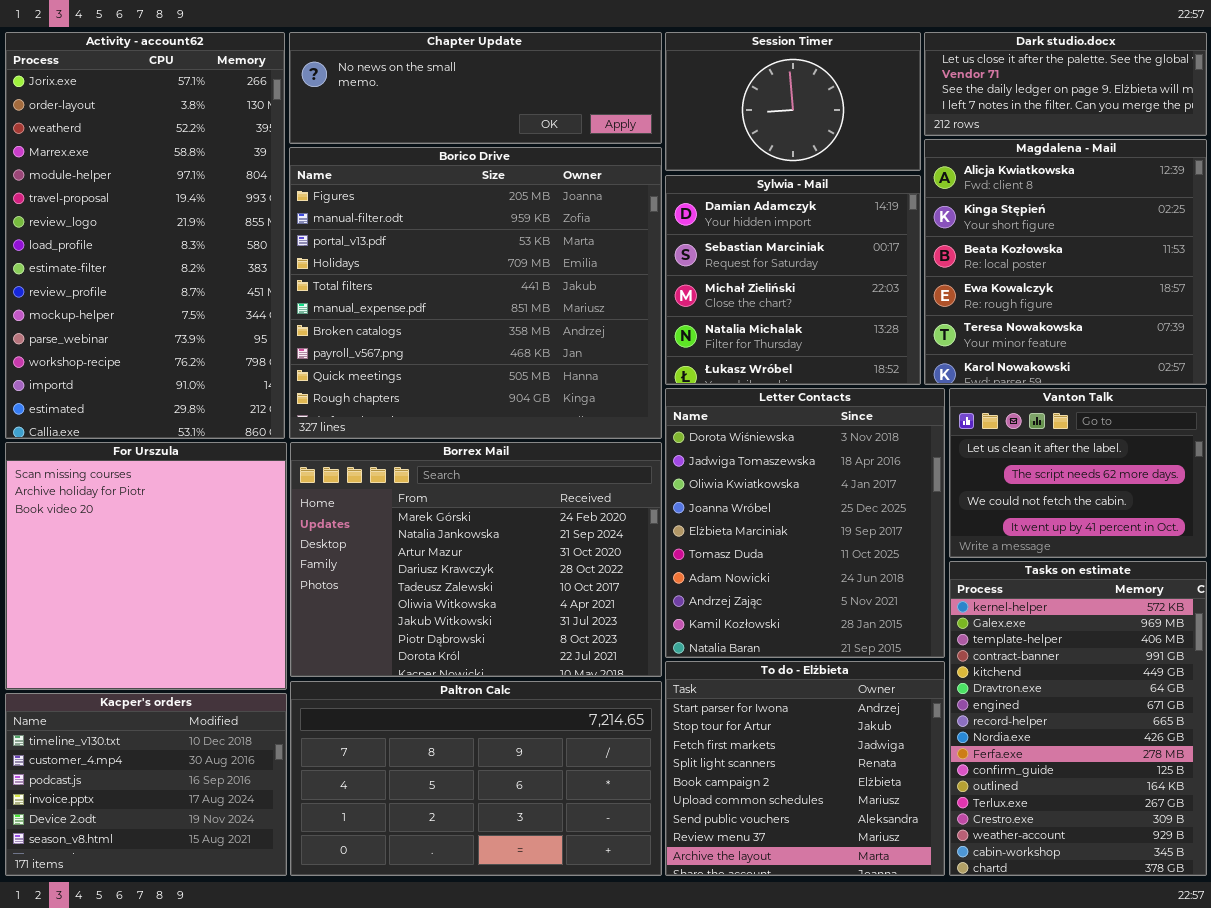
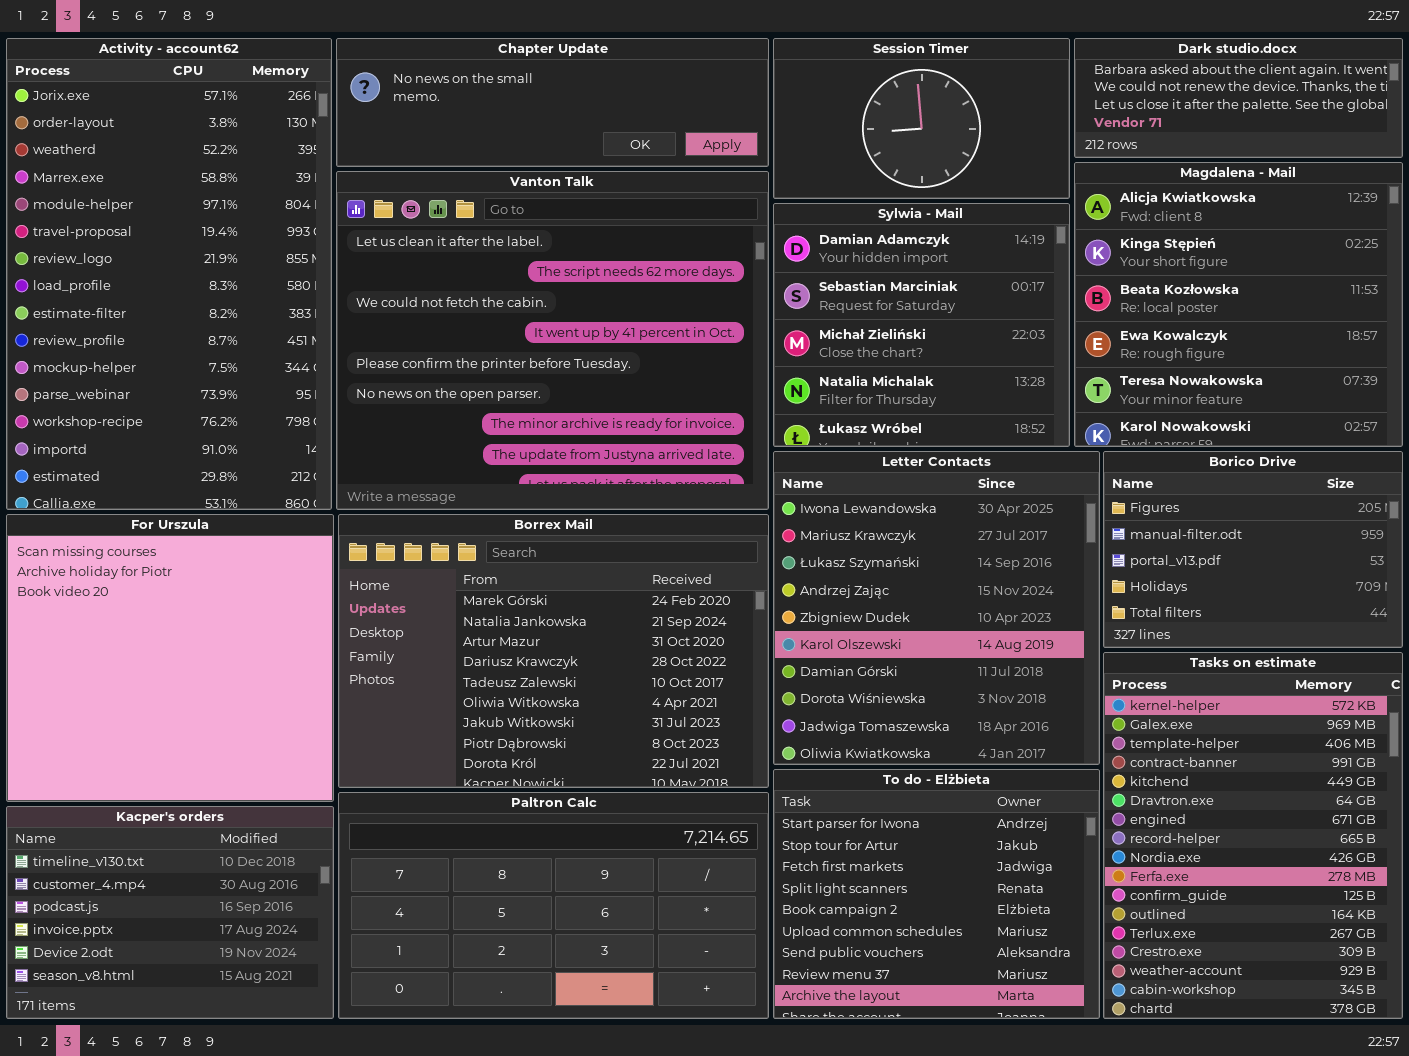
Dark studio.docx: [924,32,1207,136] -> [1074,38,1403,158], scrolled up 2 rows
Borico Drive: [289,147,662,439] -> [1103,451,1403,648], moved, resized
Letter Contacts: [665,388,945,658] -> [773,451,1100,765], scrolled up 7 rows
Vanton Talk: [949,388,1207,558] -> [336,171,769,510], moved, resized

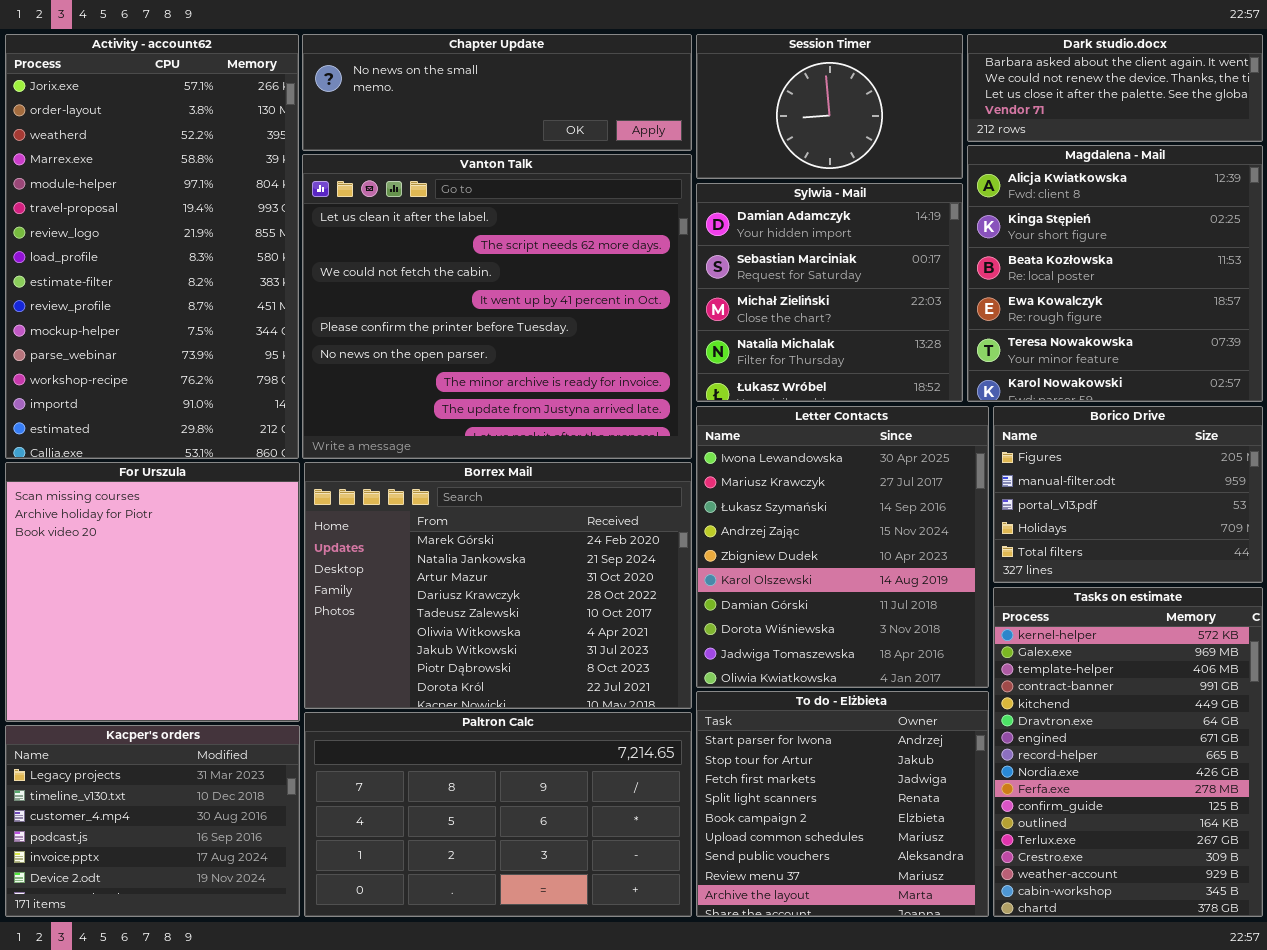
Kacper's orders: [6,806,334,1019] -> [5,725,300,917], scrolled up 1 row

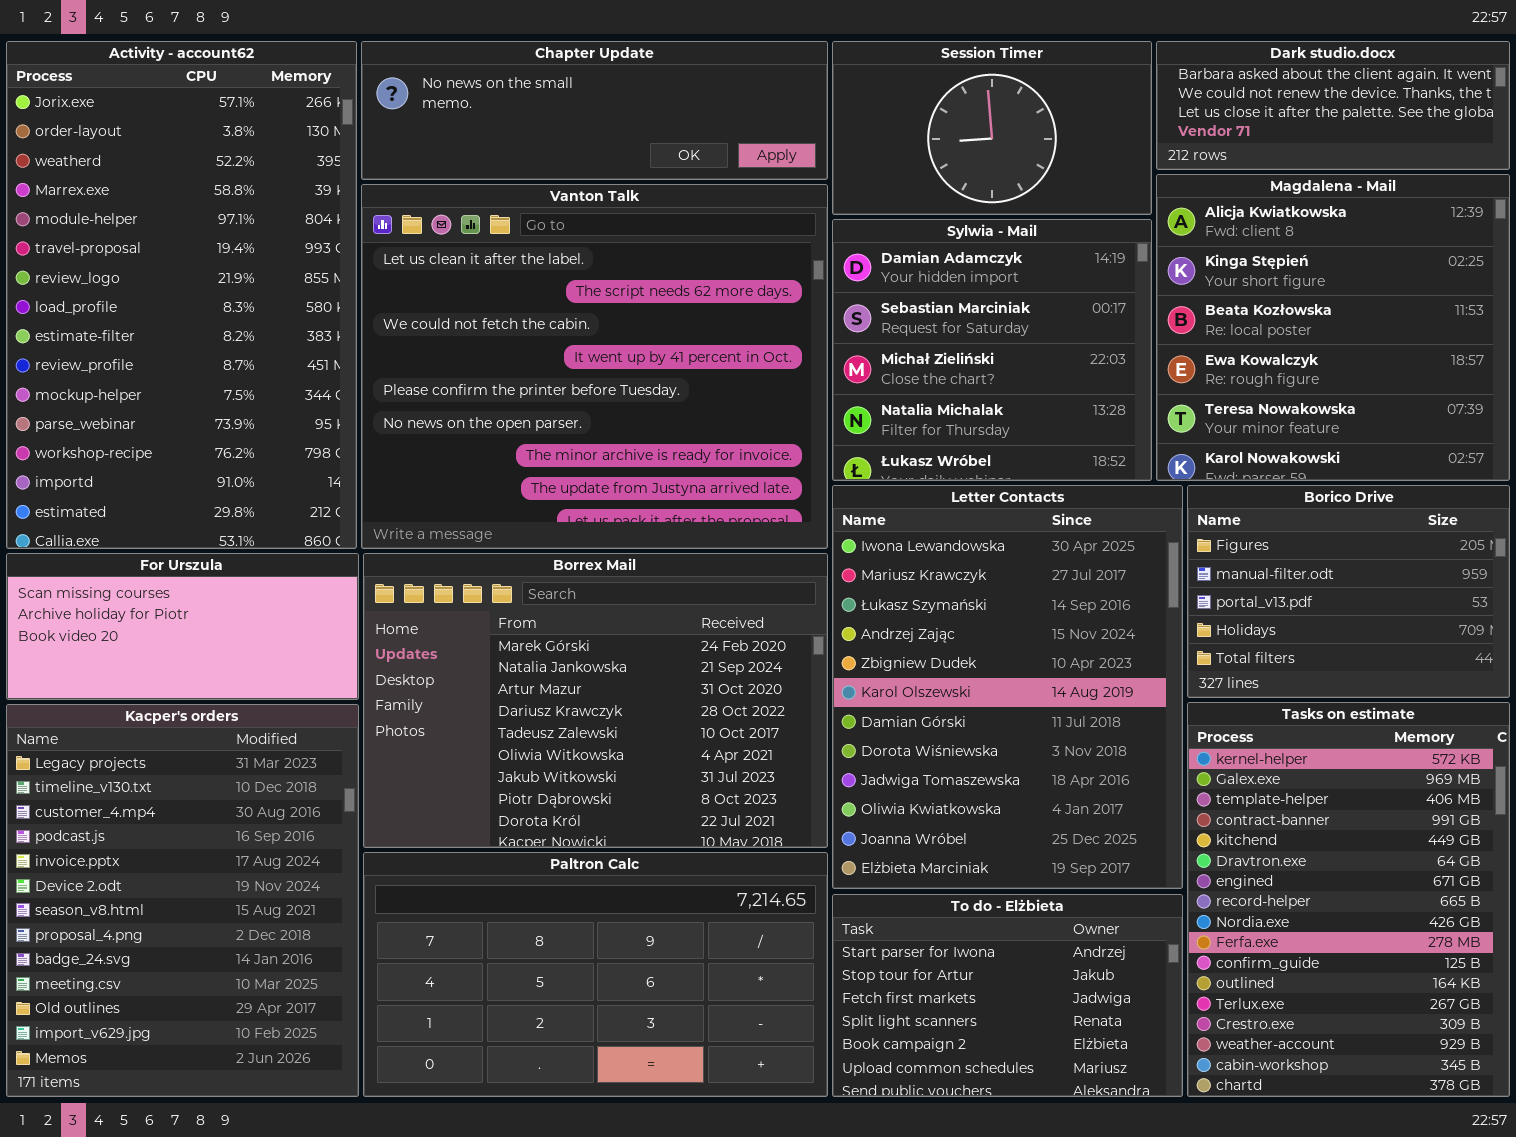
Letter Contacts: [696,406,989,688] -> [832,485,1183,889], resized
For Urszula: [5,462,300,722] -> [6,553,359,700], resized
To do - Elżbieta: [696,691,989,917] -> [832,894,1183,1097], resized
Kacper's orders: [5,725,300,917] -> [6,704,359,1097], resized

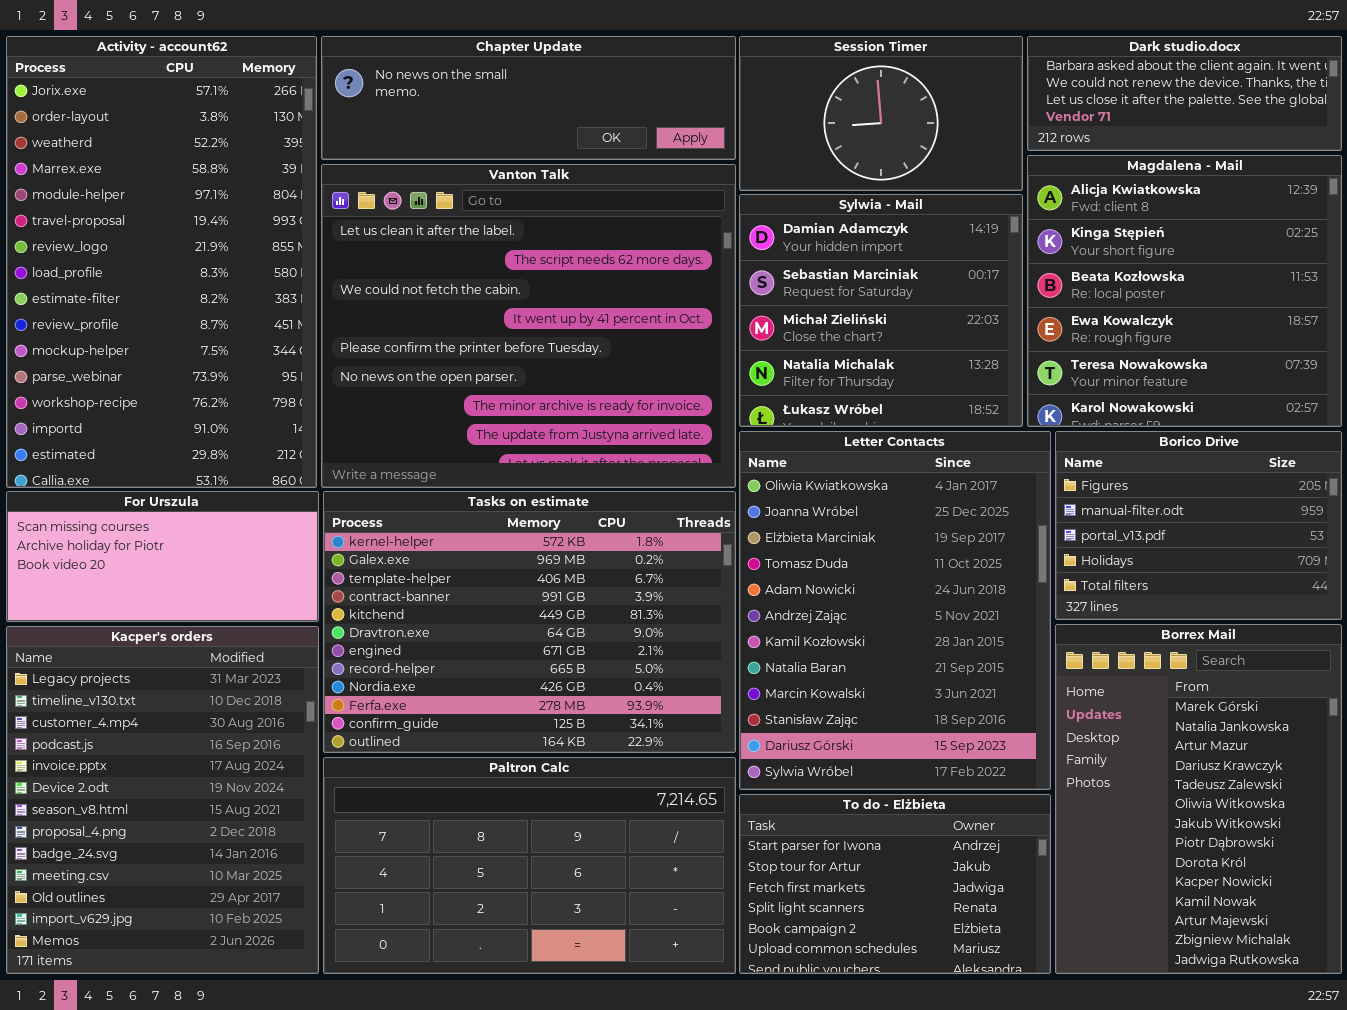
Letter Contacts: [832,485,1183,889] -> [739,431,1051,790], scrolled down 9 rows
Borrex Mail: [363,553,828,848] -> [1055,624,1342,974], moved, resized
Tasks on estimate: [1187,702,1510,1097] -> [323,491,736,753], moved, resized

